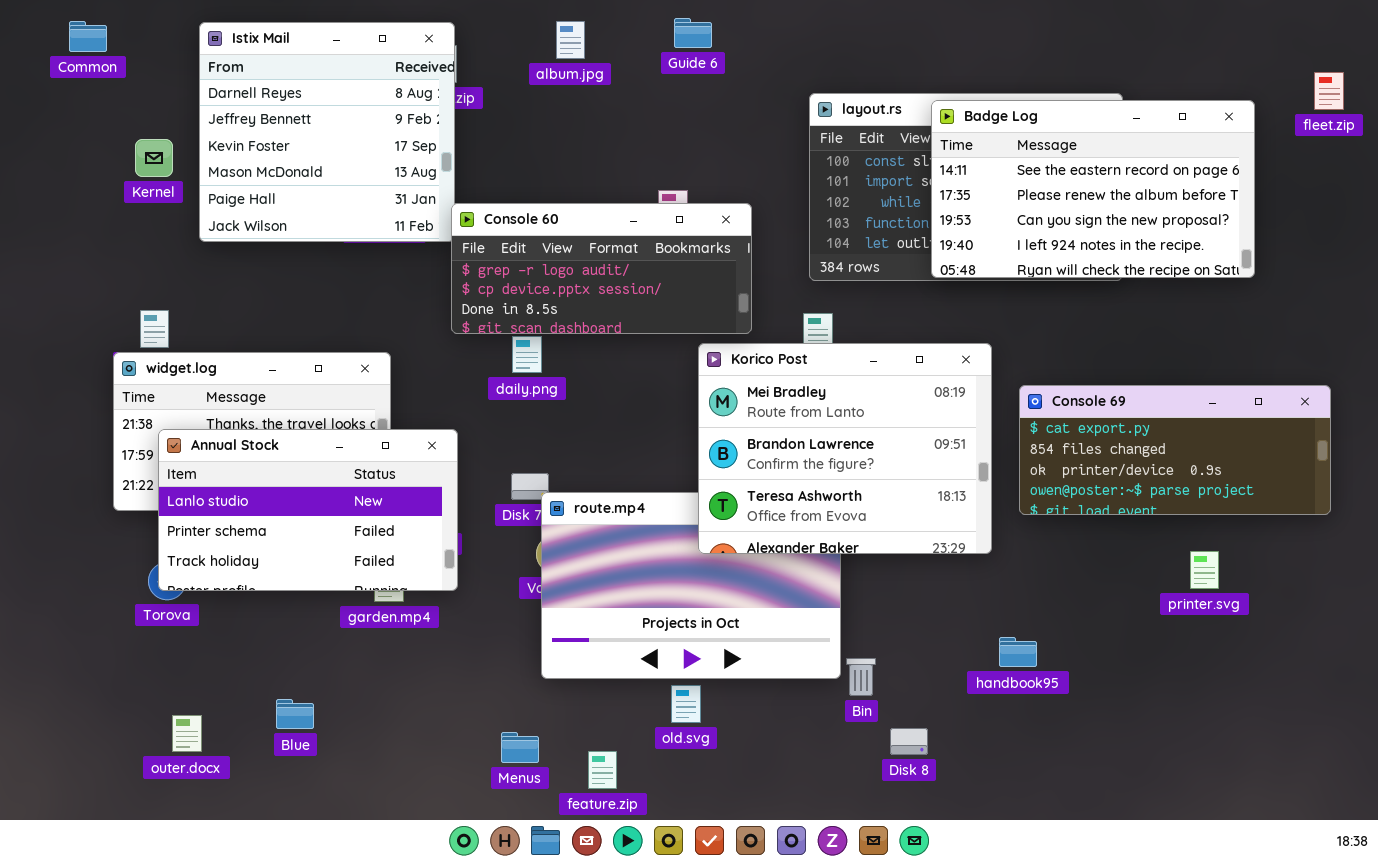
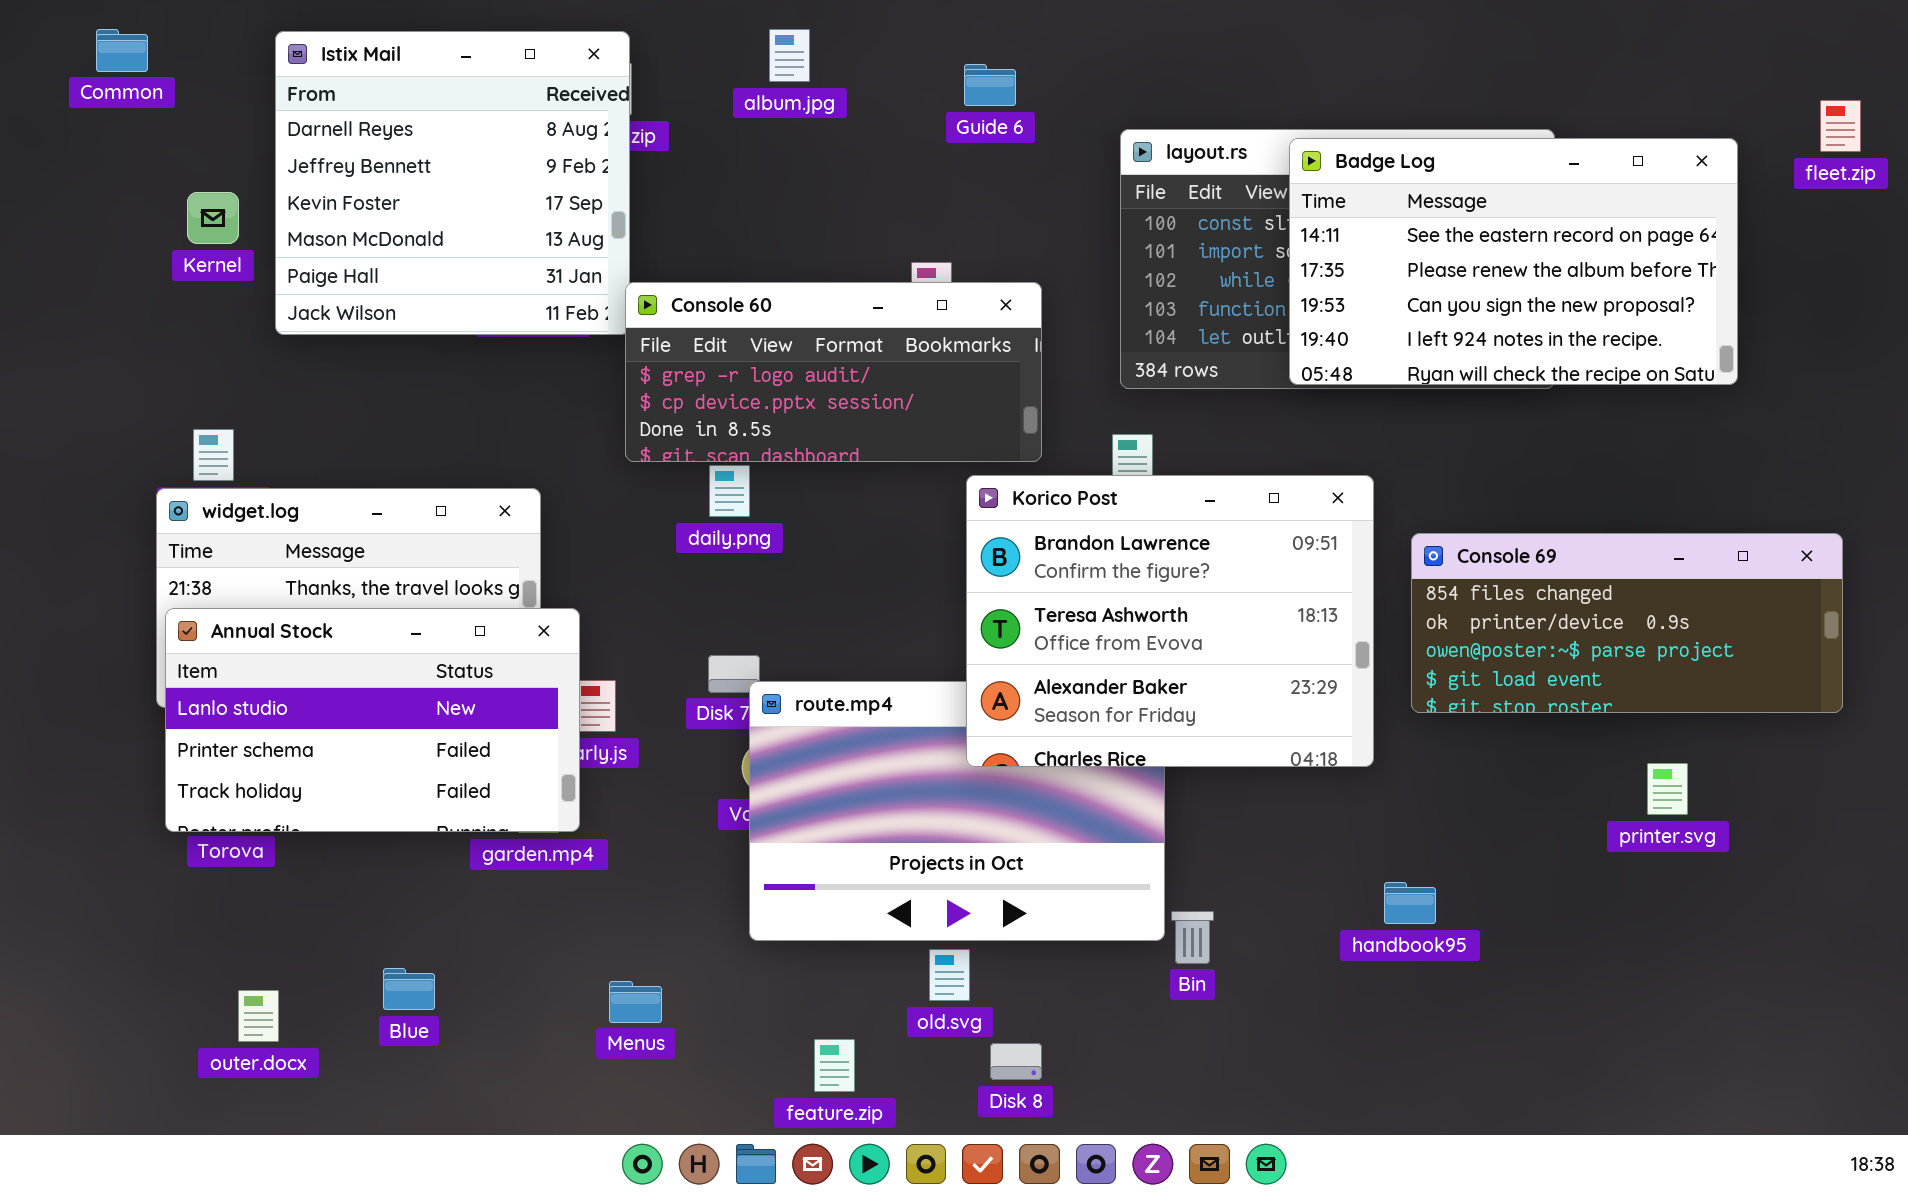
Guide 6: [674,18,712,48] -> [964,64,1016,106], moved
Korico Post: [698,343,992,554] -> [966,475,1374,767], scrolled down 1 row
Console 69: [1019,385,1331,515] -> [1411,533,1843,713], scrolled down 1 row
Annual Stock: [158,429,458,591] -> [165,608,580,832], moved
Disk 8: [890,728,928,755] -> [990,1043,1042,1080], moved
Menus: [501,732,539,763] -> [609,981,662,1023], moved

